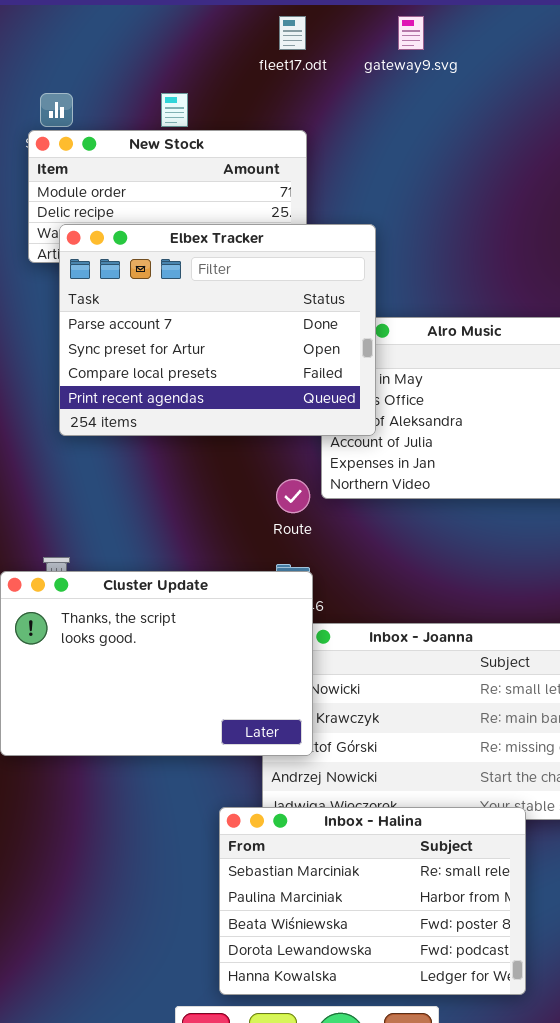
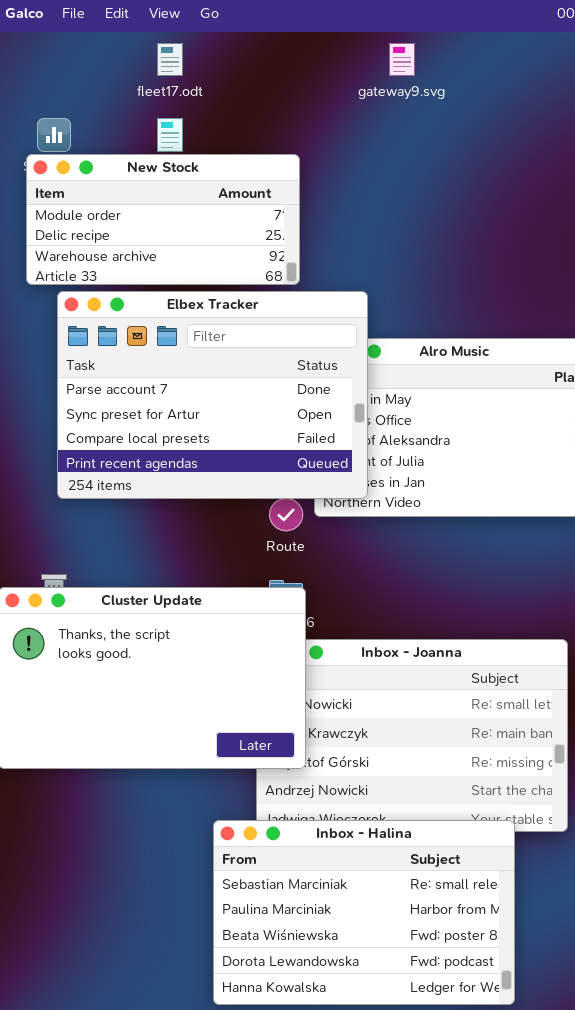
fleet17.odt: [279,16,306,50] -> [157,43,183,76], moved
Elbex Tracker: [59,224,376,436] -> [57,291,368,499], moved

